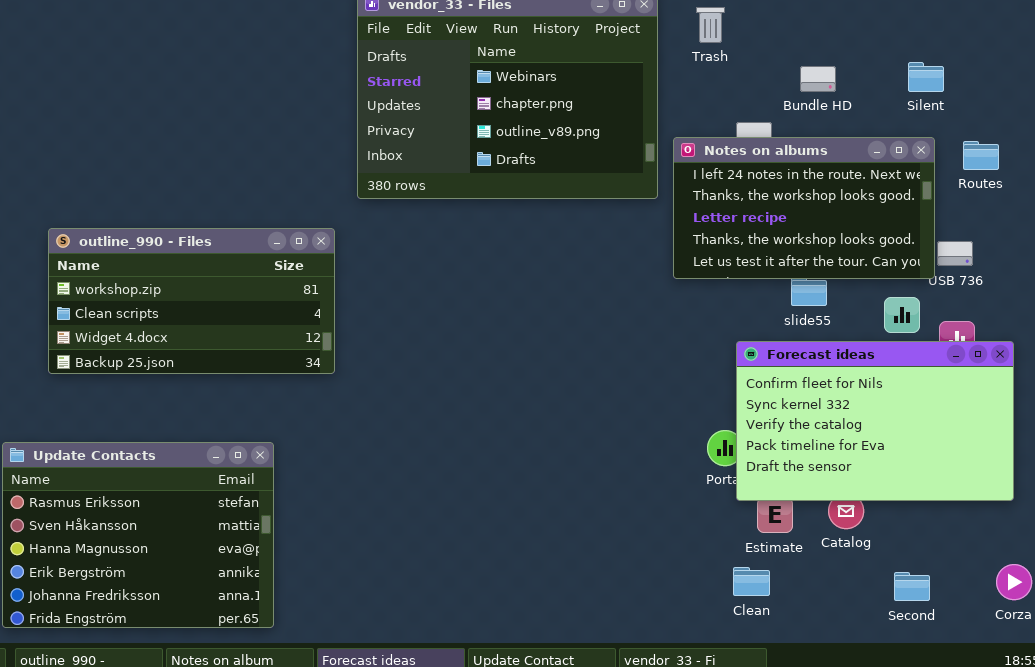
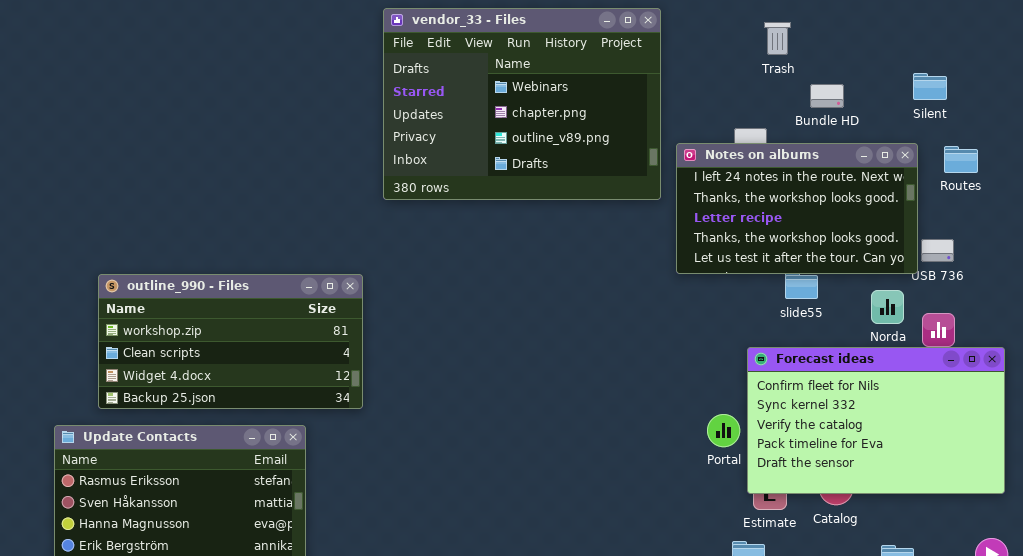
Trash: [696,7,725,43] -> [764,22,791,55], moved
Silent: [908,62,944,92] -> [913,73,947,100], moved
Bundle HD: [800,66,836,92] -> [810,84,844,108], moved
outline_990 - Files: [48,228,335,374] -> [98,274,363,409], moved
Forecast ideas: [736,341,1014,501] -> [747,347,1005,494], moved

